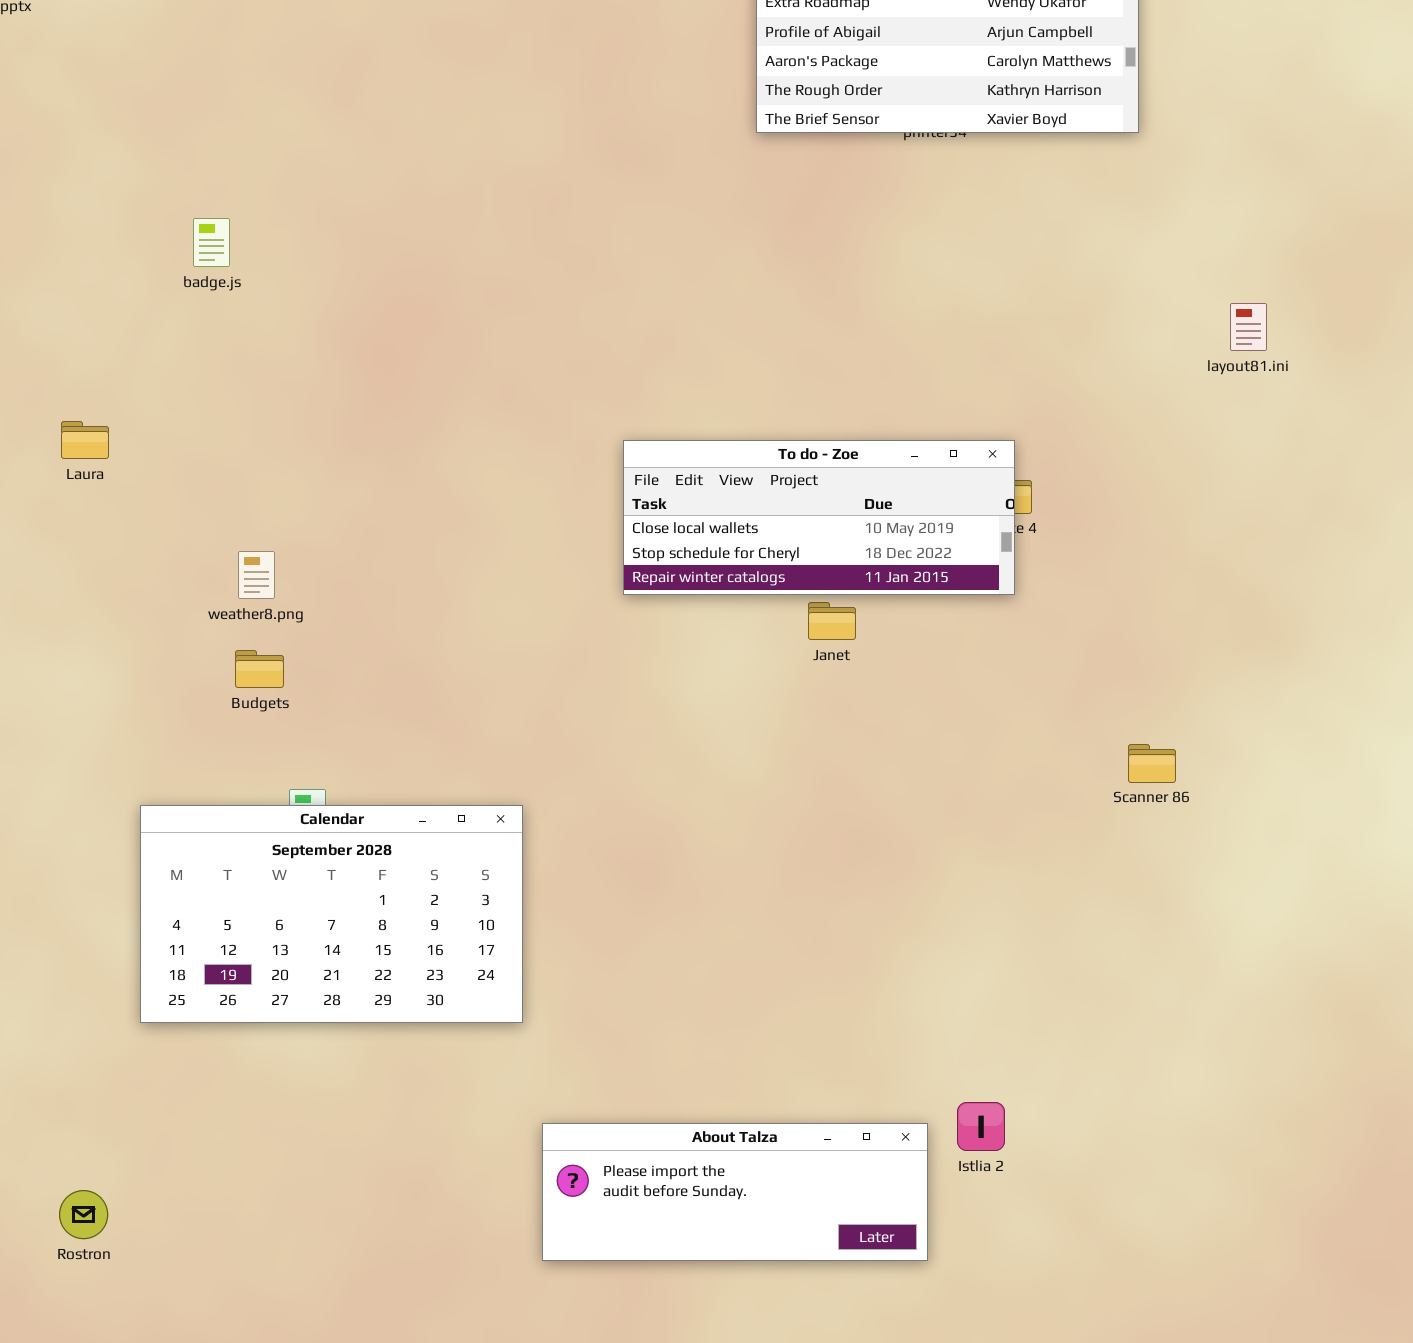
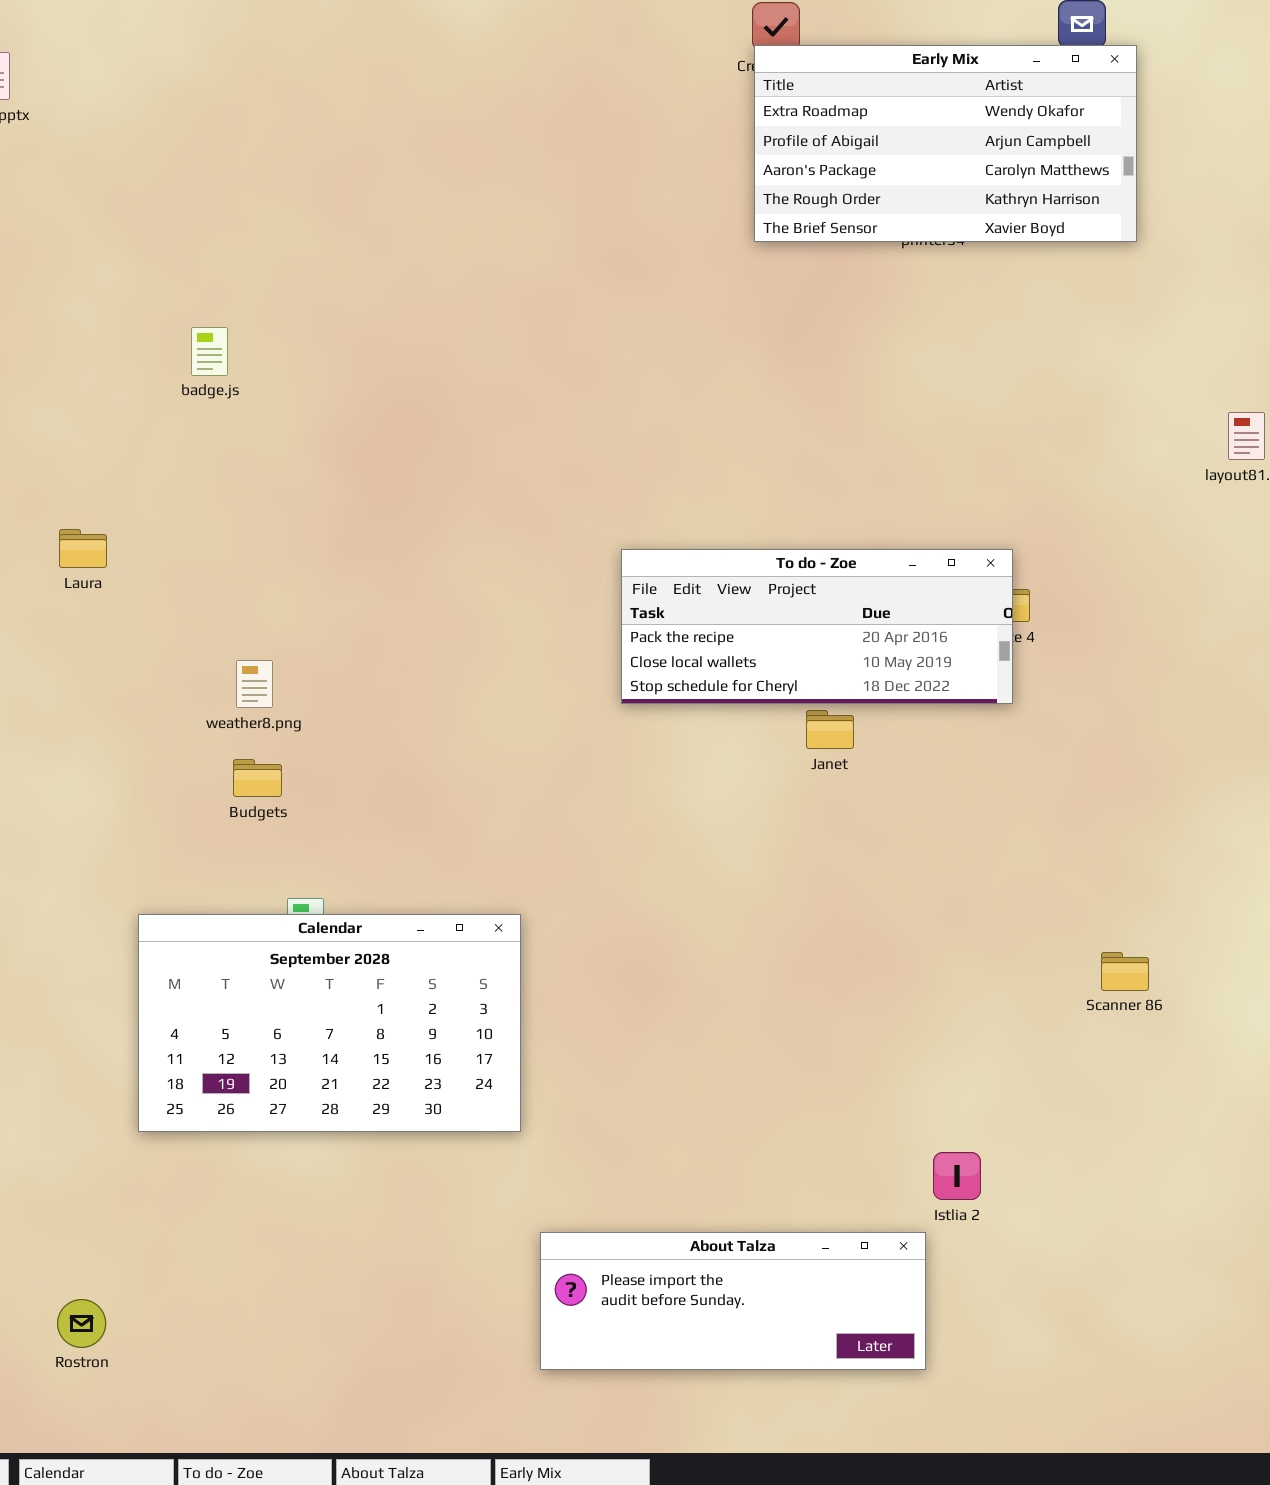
To do - Zoe: [623,440,1015,595] -> [621,549,1013,704], scrolled up 1 row
Scanner 86: [1128,744,1176,783] -> [1101,952,1149,991], moved
Istlia 2: [957,1102,1005,1151] -> [933,1152,981,1200], moved

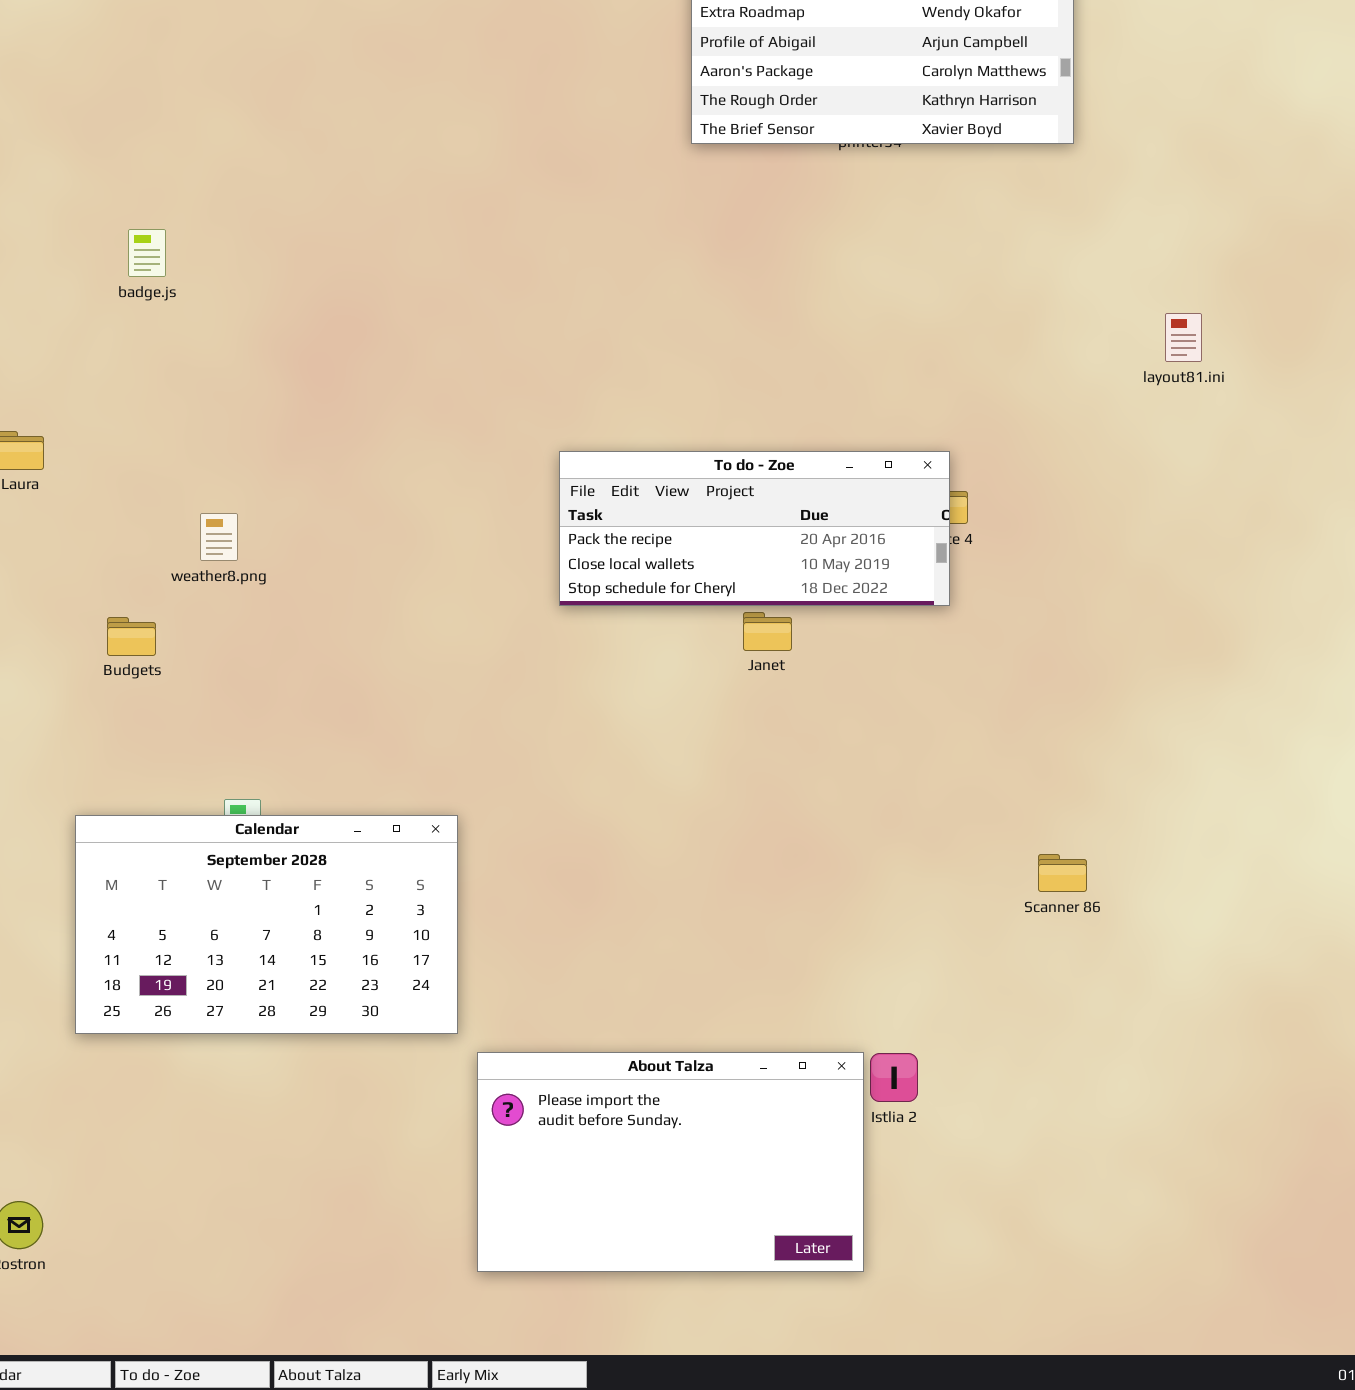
weather8.png: [236,660,273,708] -> [200,513,238,561], moved
Budgets: [233,759,282,797] -> [107,617,156,656], moved
About Talza: [540,1232,926,1370] -> [477,1052,864,1272], resized

